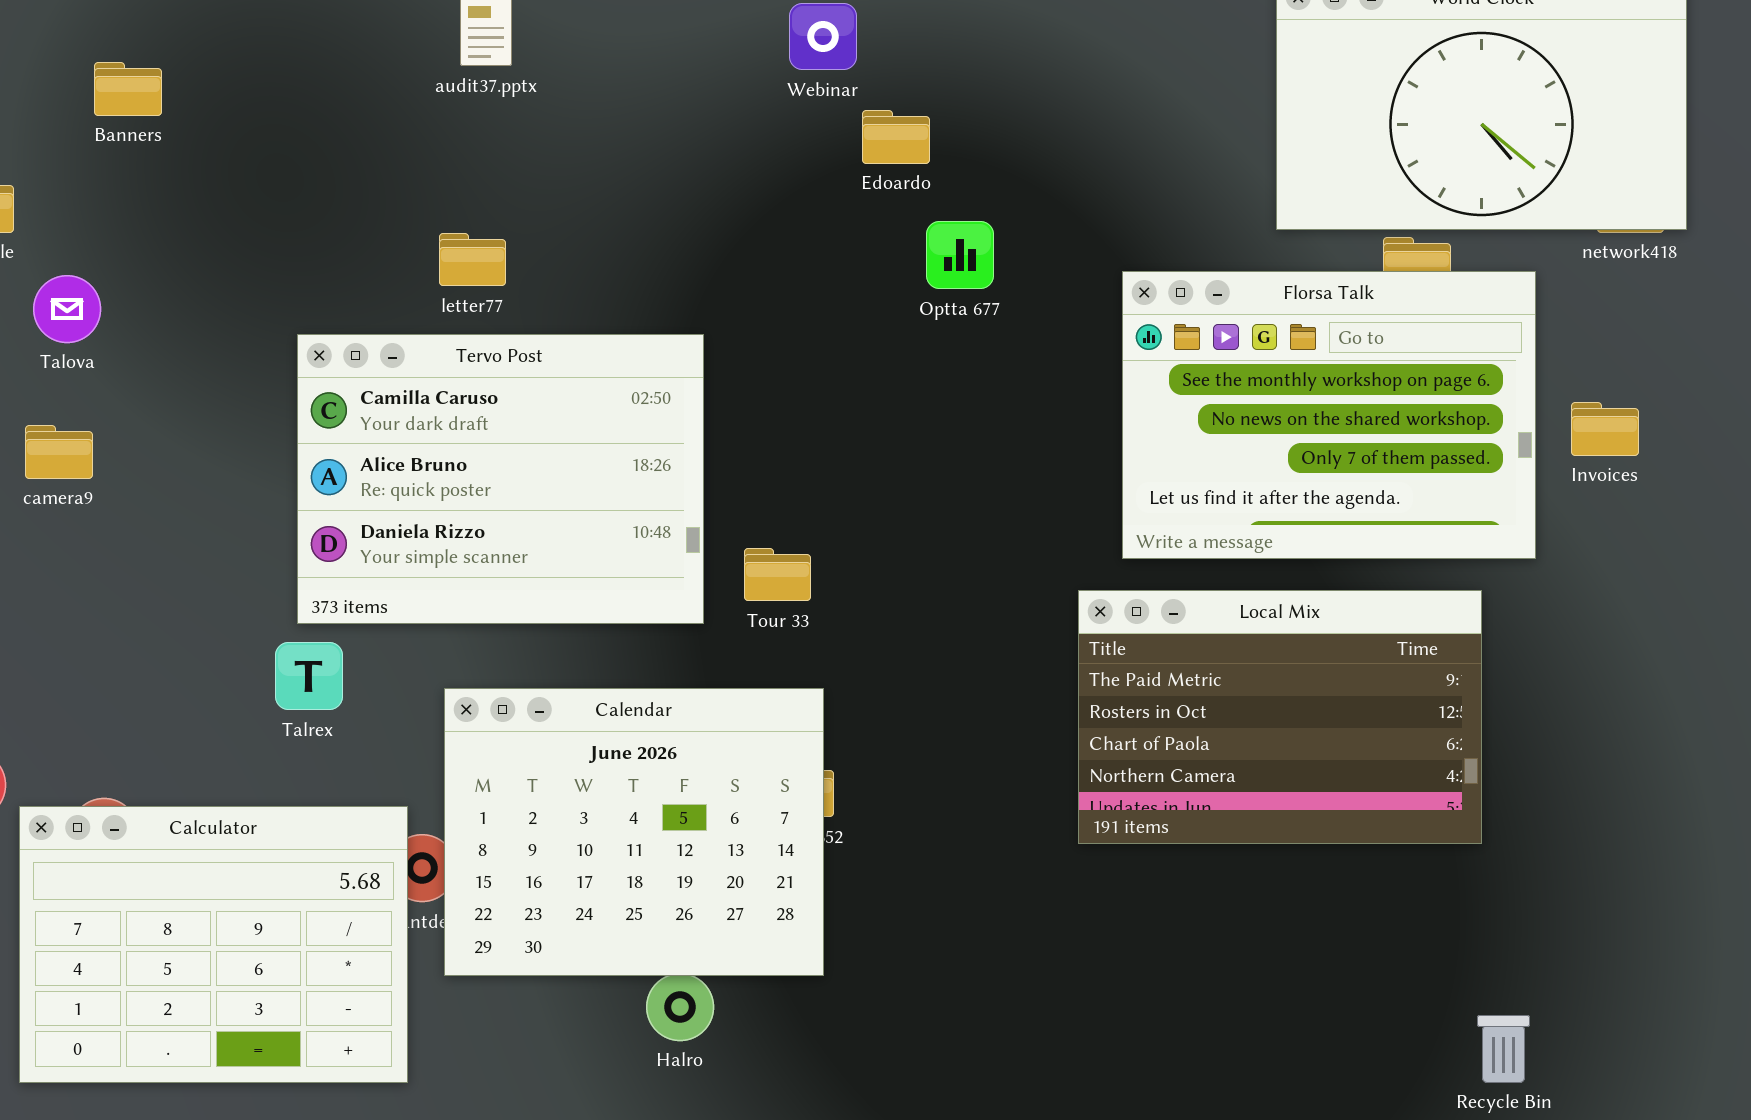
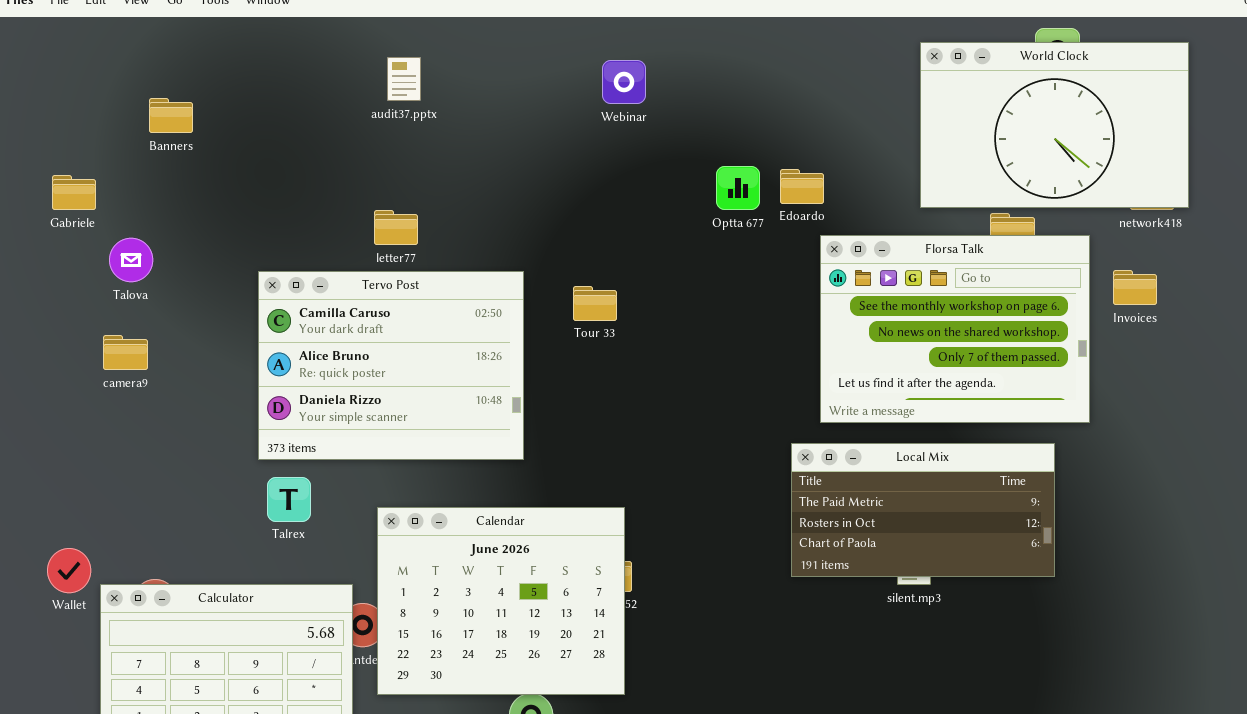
Edoardo: [862,110,930,164] -> [780,169,824,204], moved
Optta 677: [926,221,994,289] -> [716,166,760,210], moved
Tervo Post: [297,334,704,624] -> [258,271,524,460], moved
Invoices: [1571,402,1639,456] -> [1113,270,1157,305], moved
Tour 33: [744,548,811,601] -> [573,286,617,321], moved
Local Mix: [1078,590,1482,844] -> [791,443,1055,577], resized

